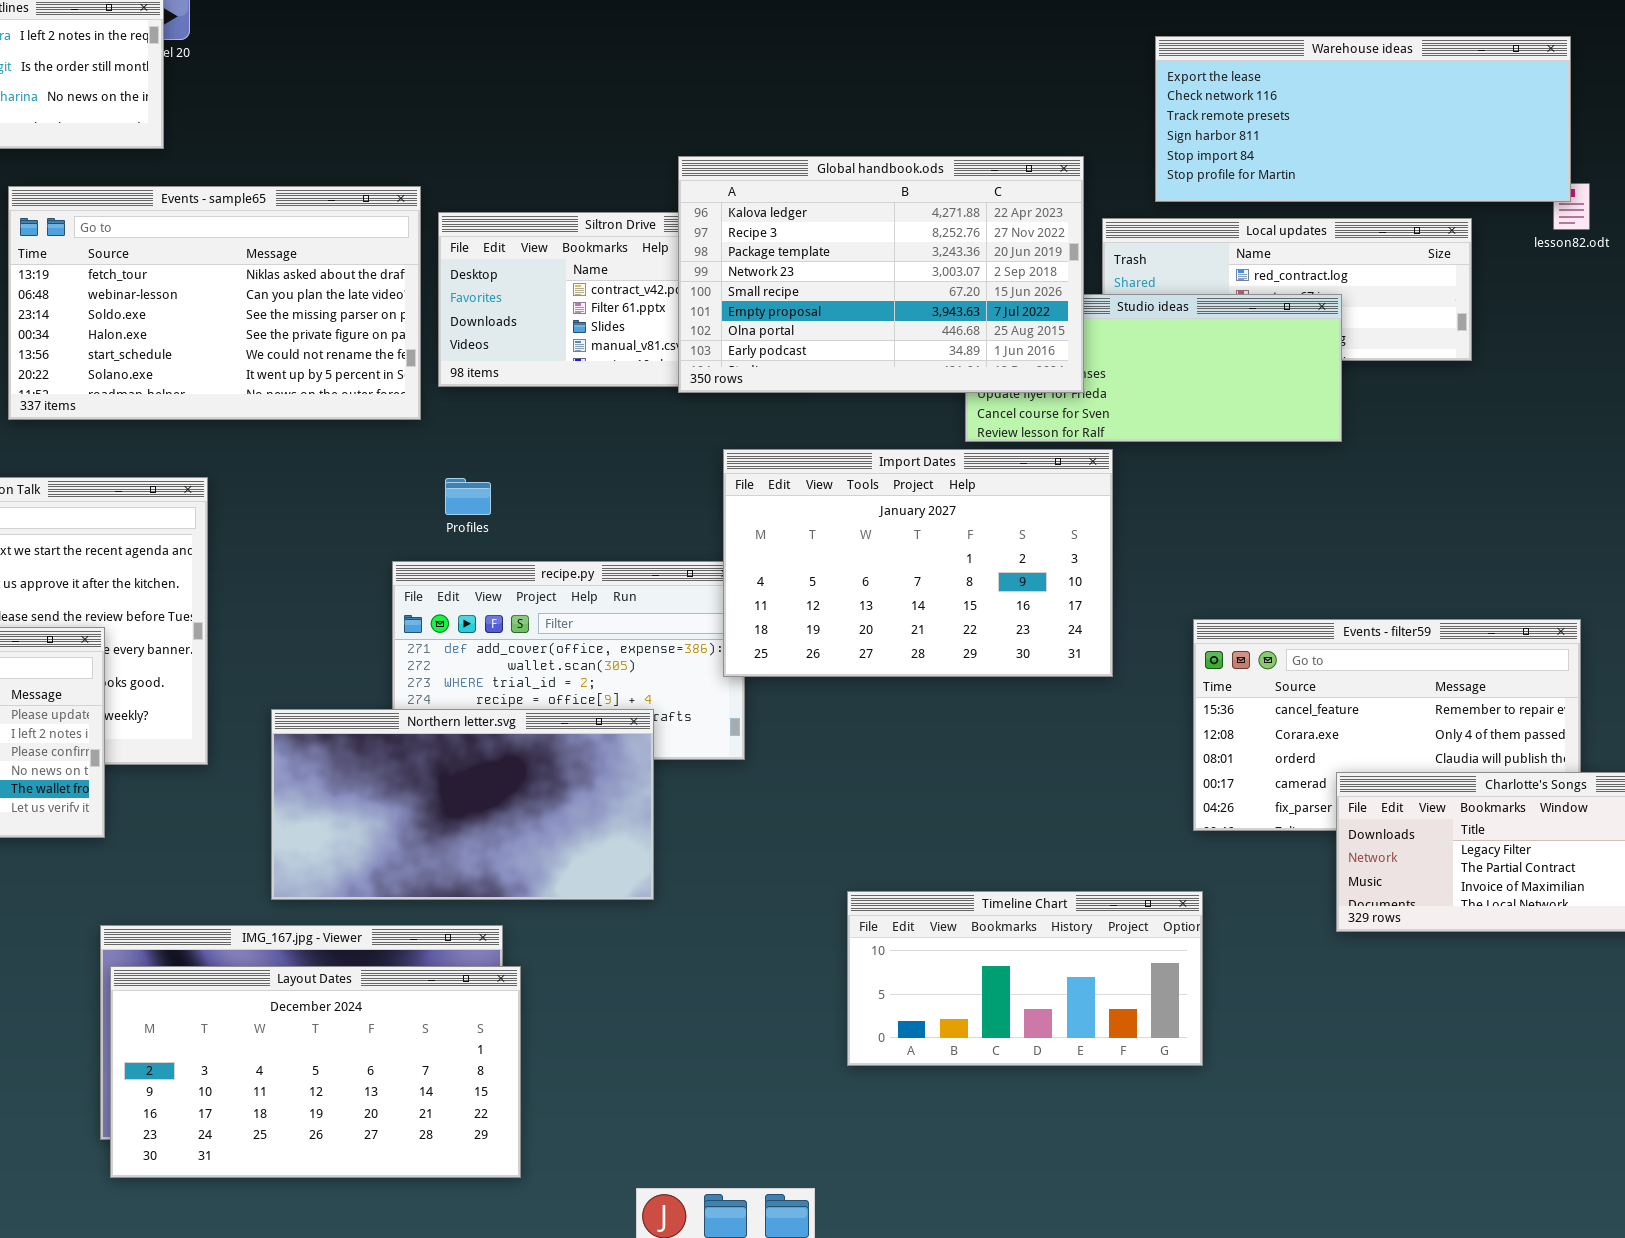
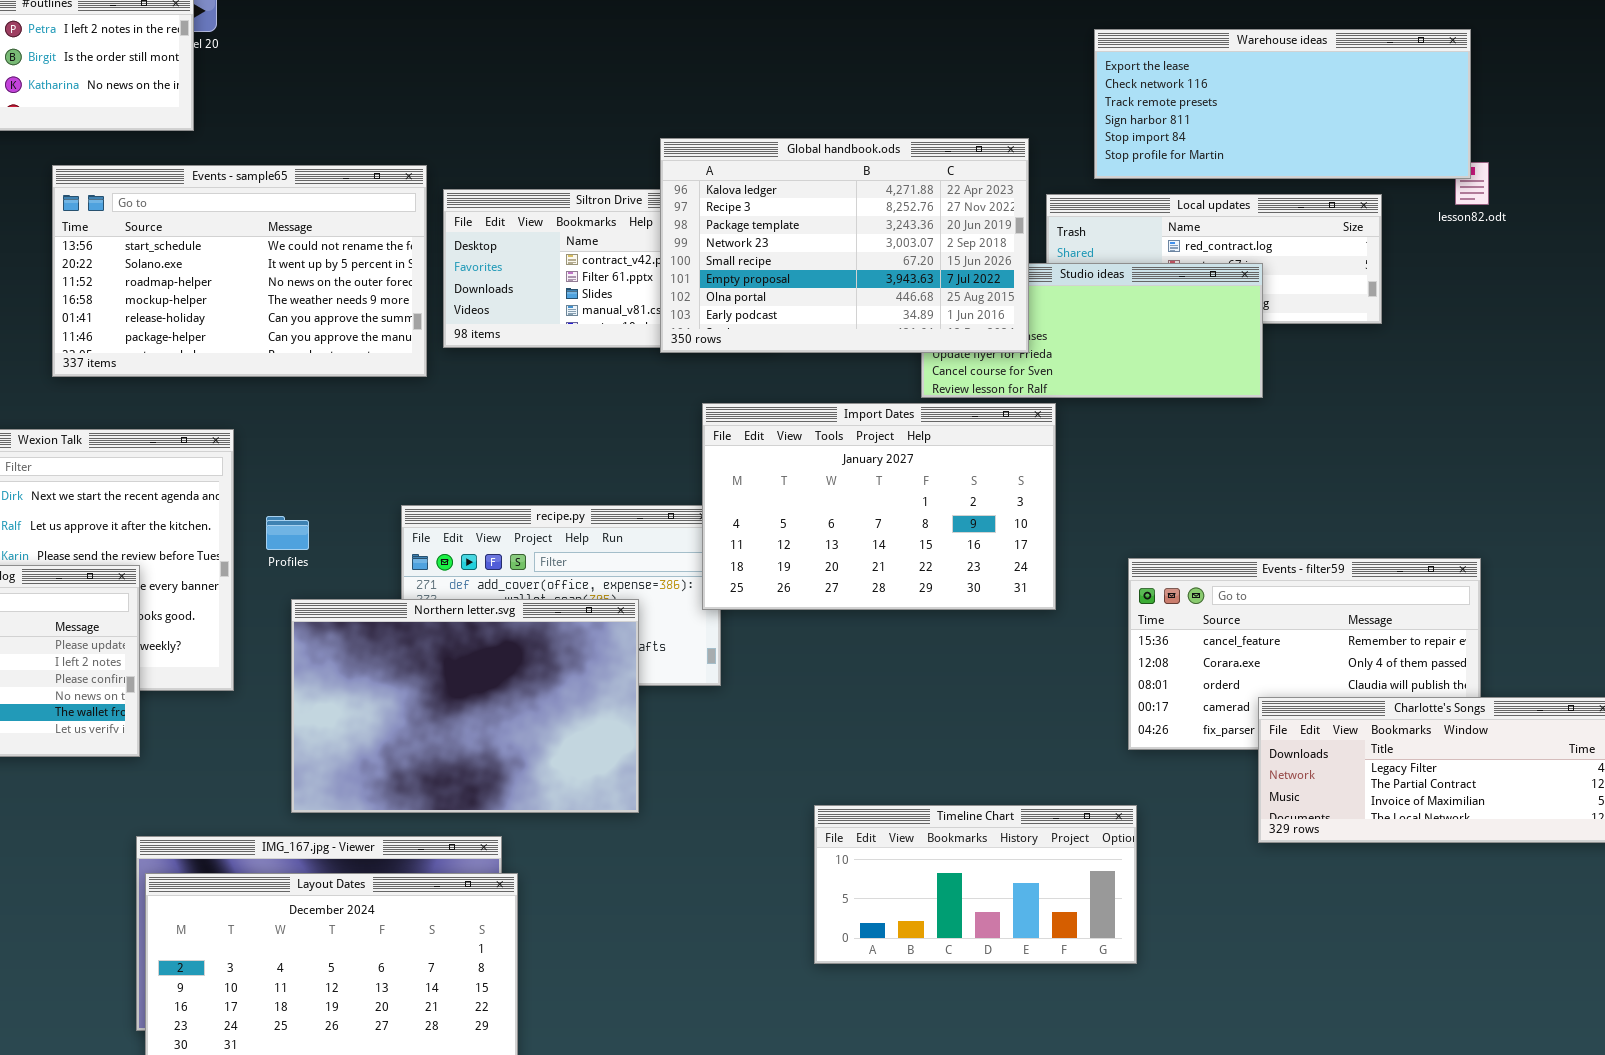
Events - sample65: [8,186,421,420] -> [52,165,427,377], scrolled down 4 rows
Profiles: [445,478,491,515] -> [266,516,309,550], moved
Northern letter.svg: [271,709,654,900] -> [291,599,639,813], resized

